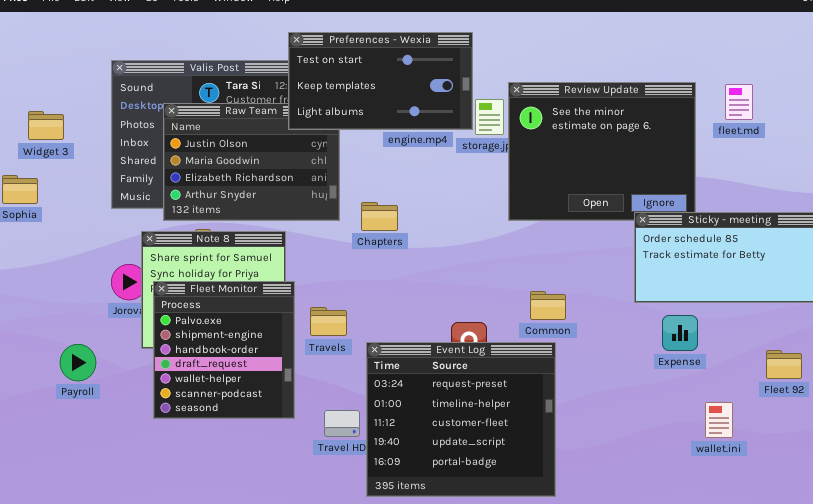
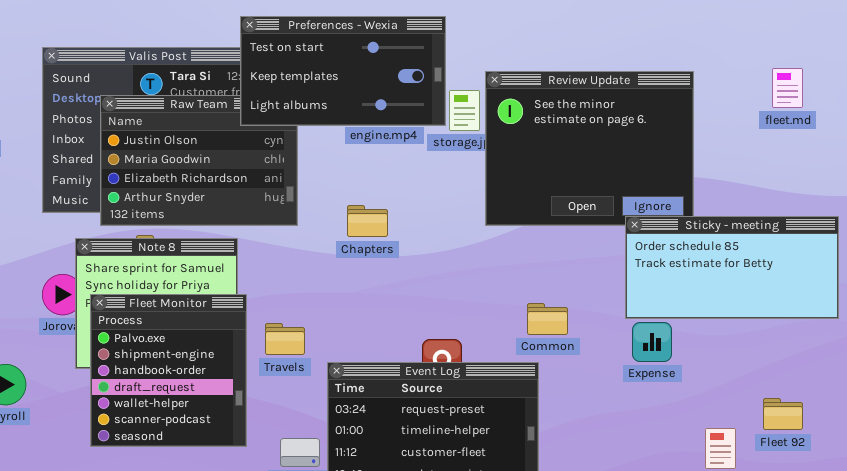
fleet.md: [725,84,753,120] -> [772,68,803,108], moved
Chapters: [361,202,398,231] -> [347,205,388,237], moved
Common: [530,291,566,320] -> [527,303,568,335], moved
Expense: [662,315,698,351] -> [632,322,672,362], moved
Fleet 92: [766,350,802,379] -> [763,398,803,430], moved

